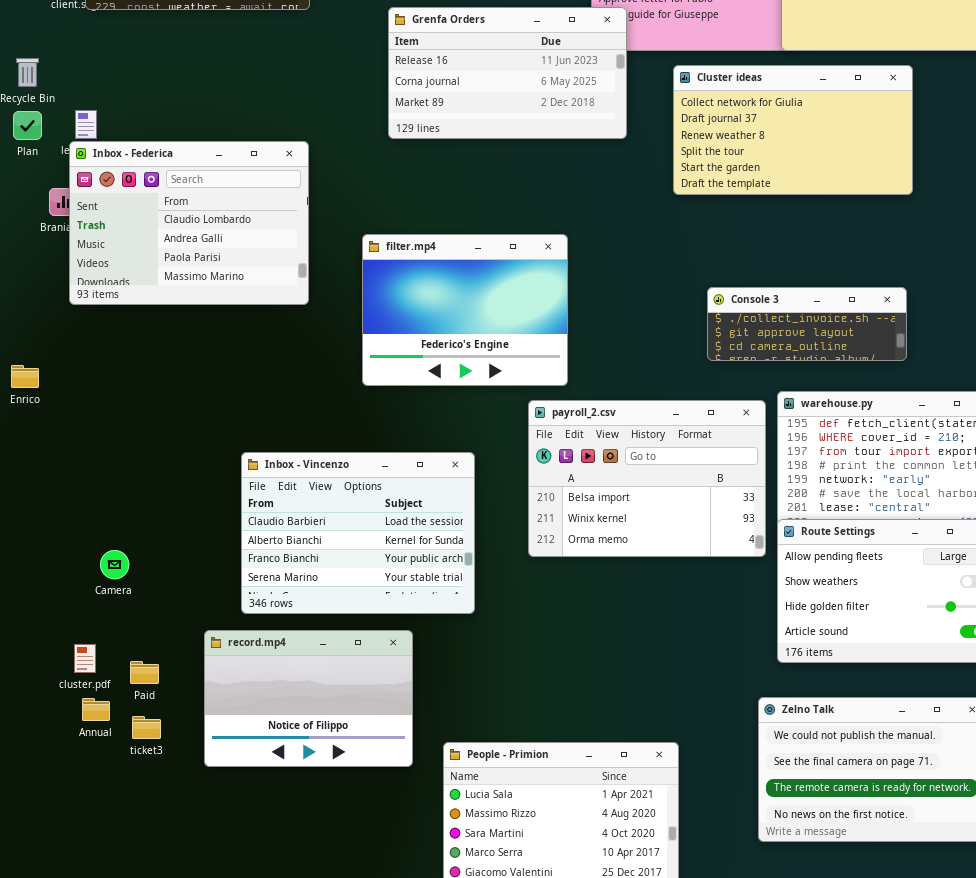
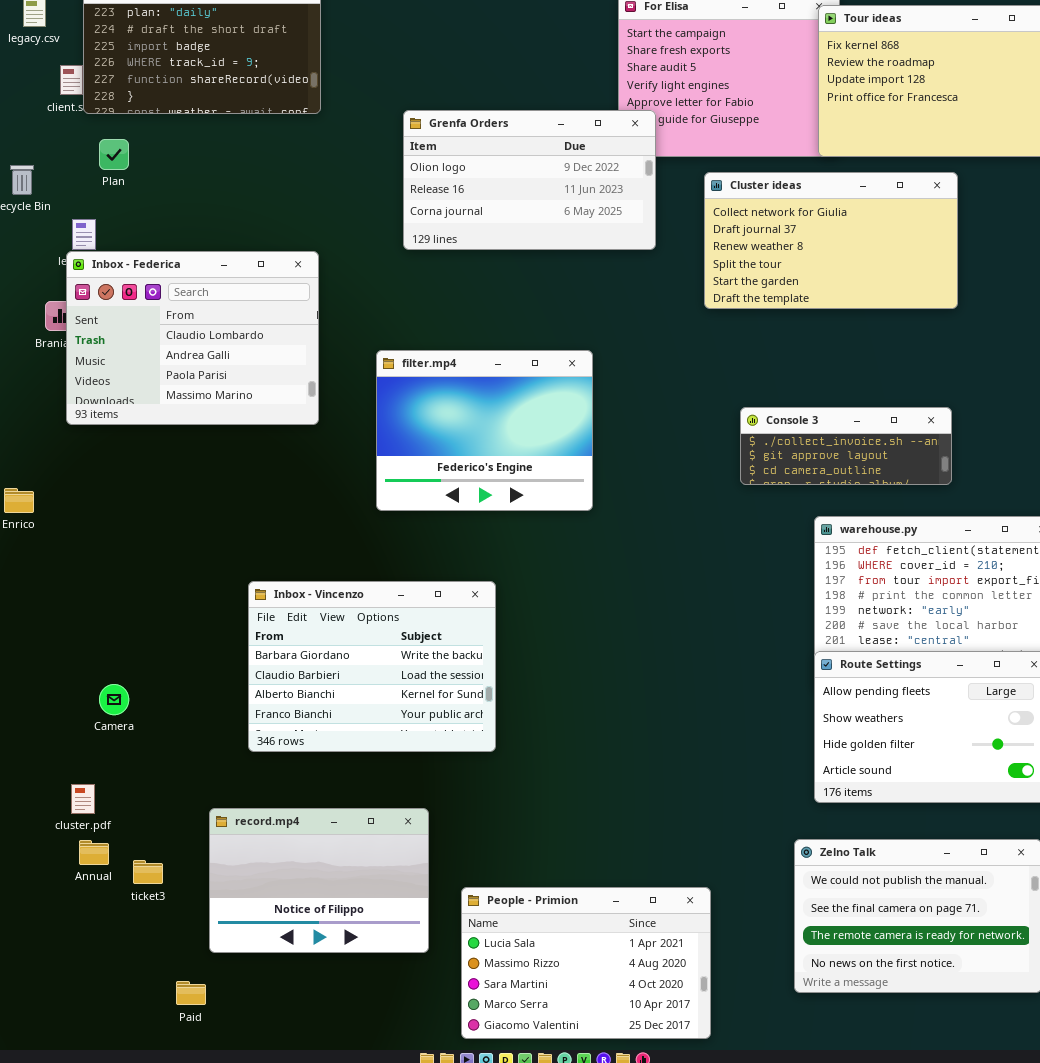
Grenfa Orders: [388,7,627,139] -> [403,110,656,250], scrolled up 1 row
Plan: [13,111,42,140] -> [99,139,129,170], moved
payroll_2.csv: [528,400,766,557] -> none, closed
Inbox - Vincenzo: [241,452,475,614] -> [248,581,496,752], scrolled up 1 row
record.mp4: [204,630,413,767] -> [209,808,429,953], moved
Paid: [130,661,159,684] -> [176,981,206,1005], moved

